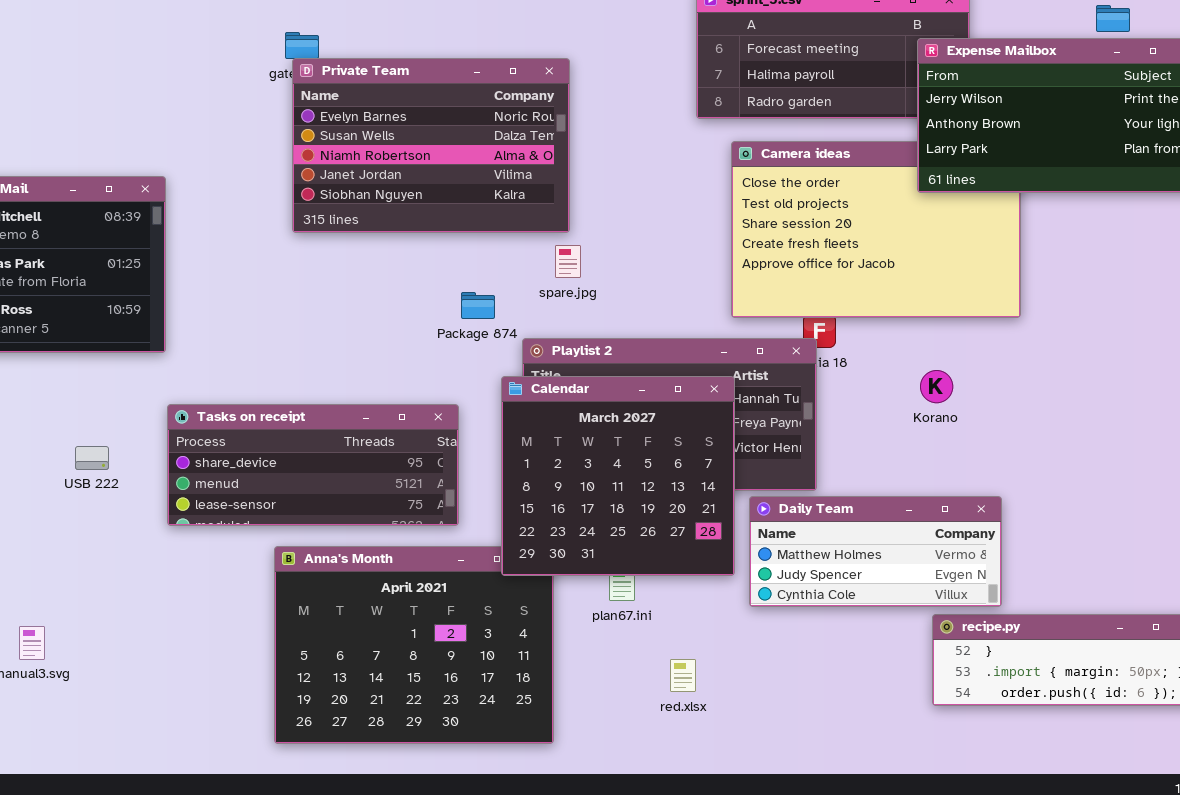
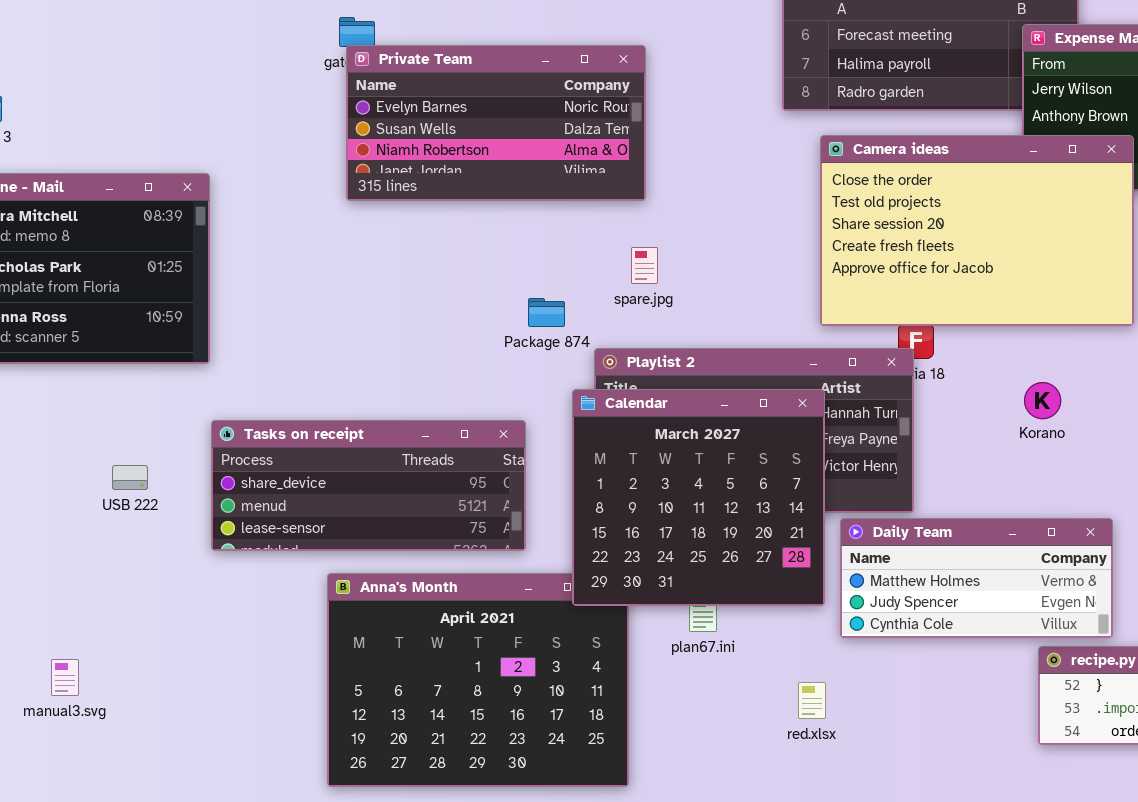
Private Team: [292,58,570,233] -> [346,45,646,201], resized
Camera ideas: [731,141,1021,318] -> [820,135,1134,326], raised
red.xlsx: [670,659,696,692] -> [798,682,826,719], moved

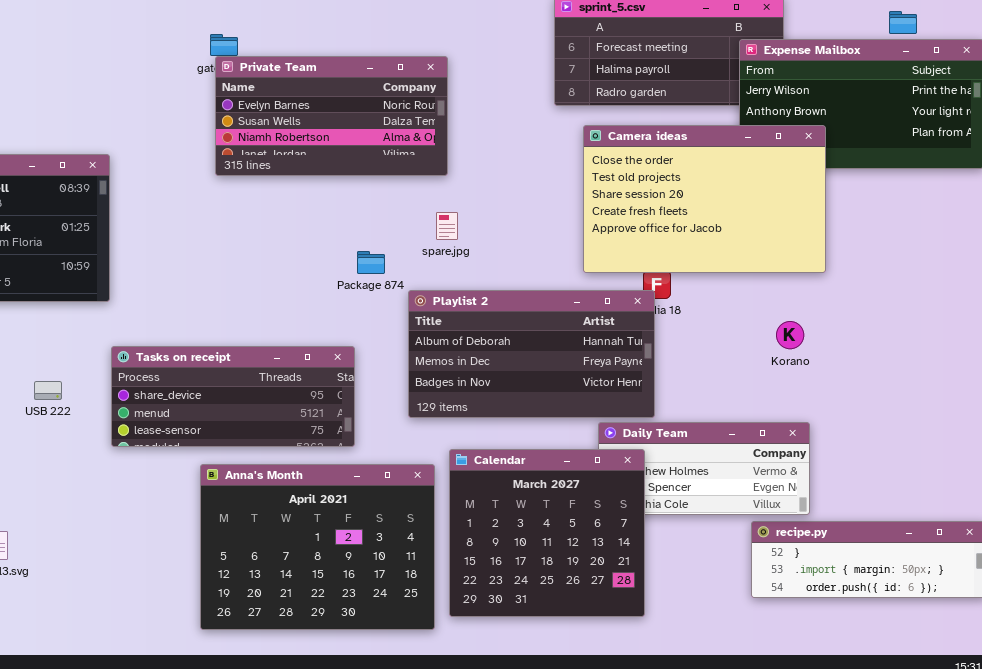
Korano: [1024,382,1061,419] -> [776,321,804,349], moved
Calendar: [572,389,825,606] -> [449,449,645,617], moved

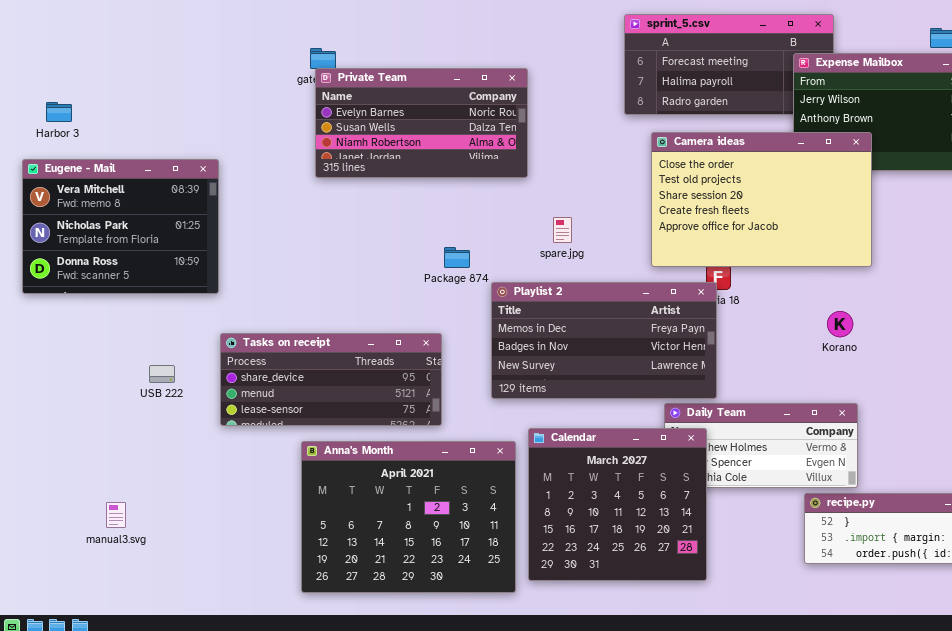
spare.jpg: [436,212,458,240] -> [553,217,572,243], moved
Playlist 2: [408,290,655,418] -> [491,282,717,399], scrolled down 1 row

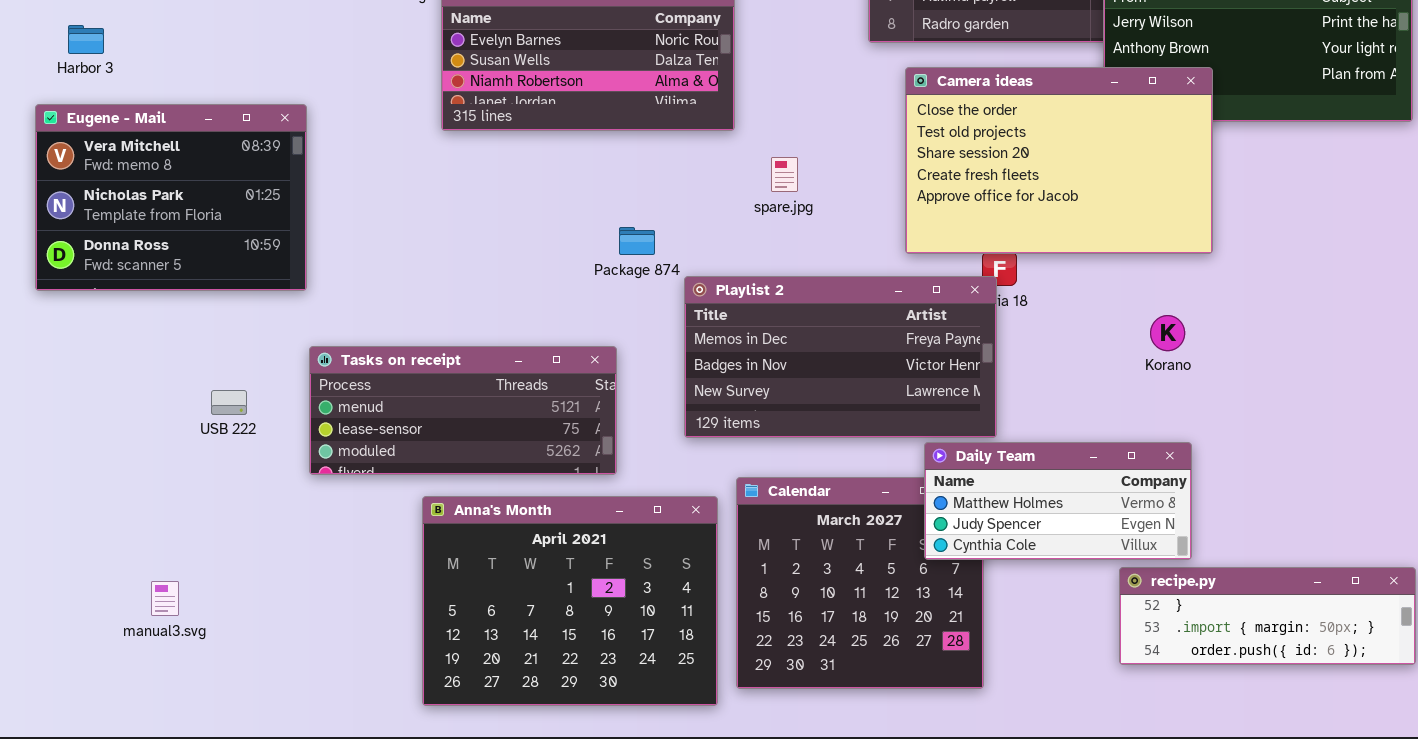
spare.jpg: [553,217,572,243] -> [771,157,798,192], moved
Tasks on receipt: [220,333,442,426] -> [309,346,617,475], scrolled down 1 row
Daily Team: [664,403,858,488] -> [924,442,1192,560], raised

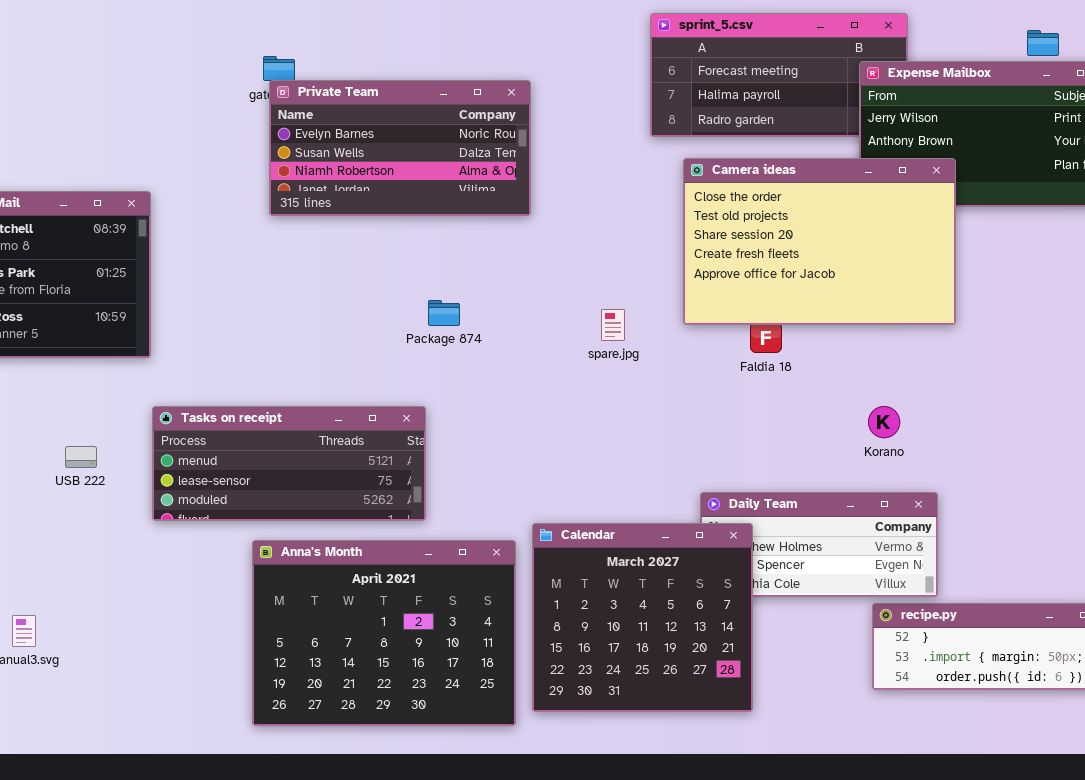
spare.jpg: [771,157,798,192] -> [601,309,625,341], moved
Playlist 2: [684,276,997,438] -> none, closed
Korano: [1150,315,1185,351] -> [868,406,900,438], moved
Calendar: [736,477,984,689] -> [532,523,753,712], raised

